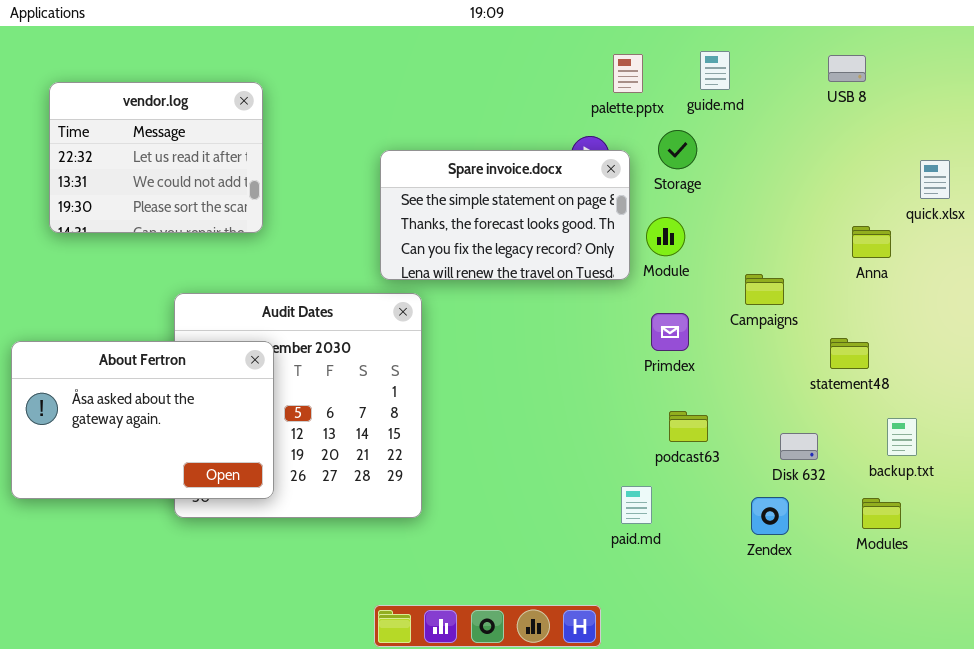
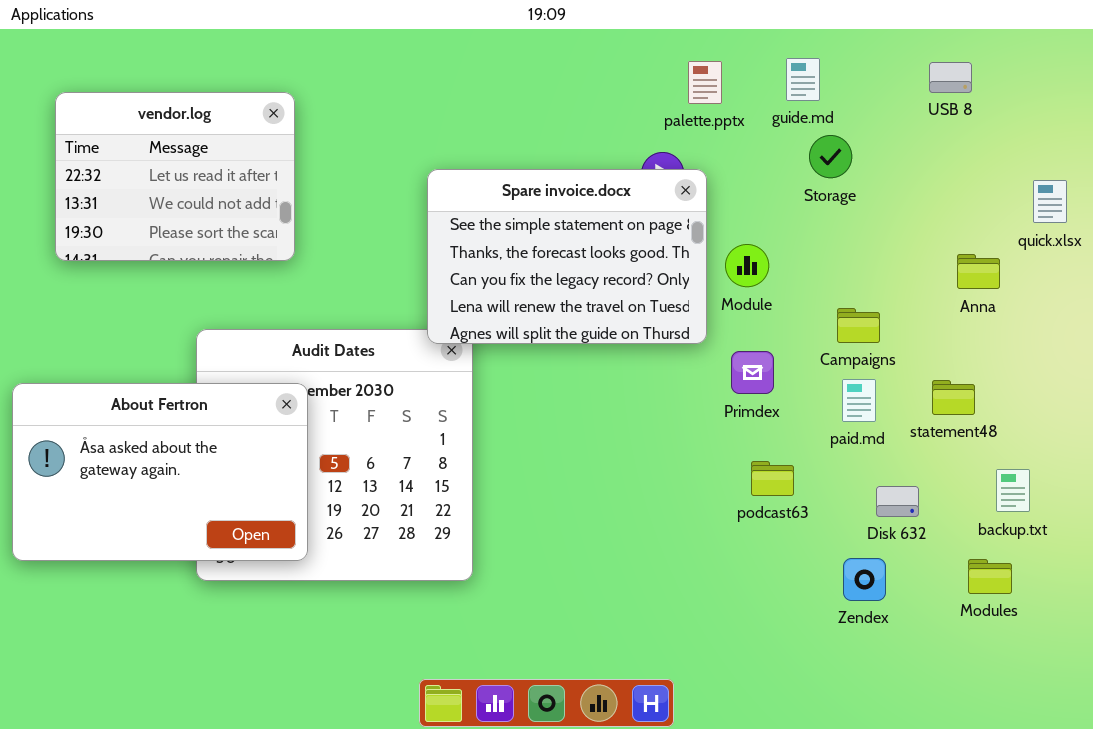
Storage: [658,130,697,169] -> [809,135,852,178], moved
Spare invoice.docx: [380,150,630,280] -> [427,169,707,344], resized
paid.md: [621,486,652,524] -> [842,379,876,422], moved

